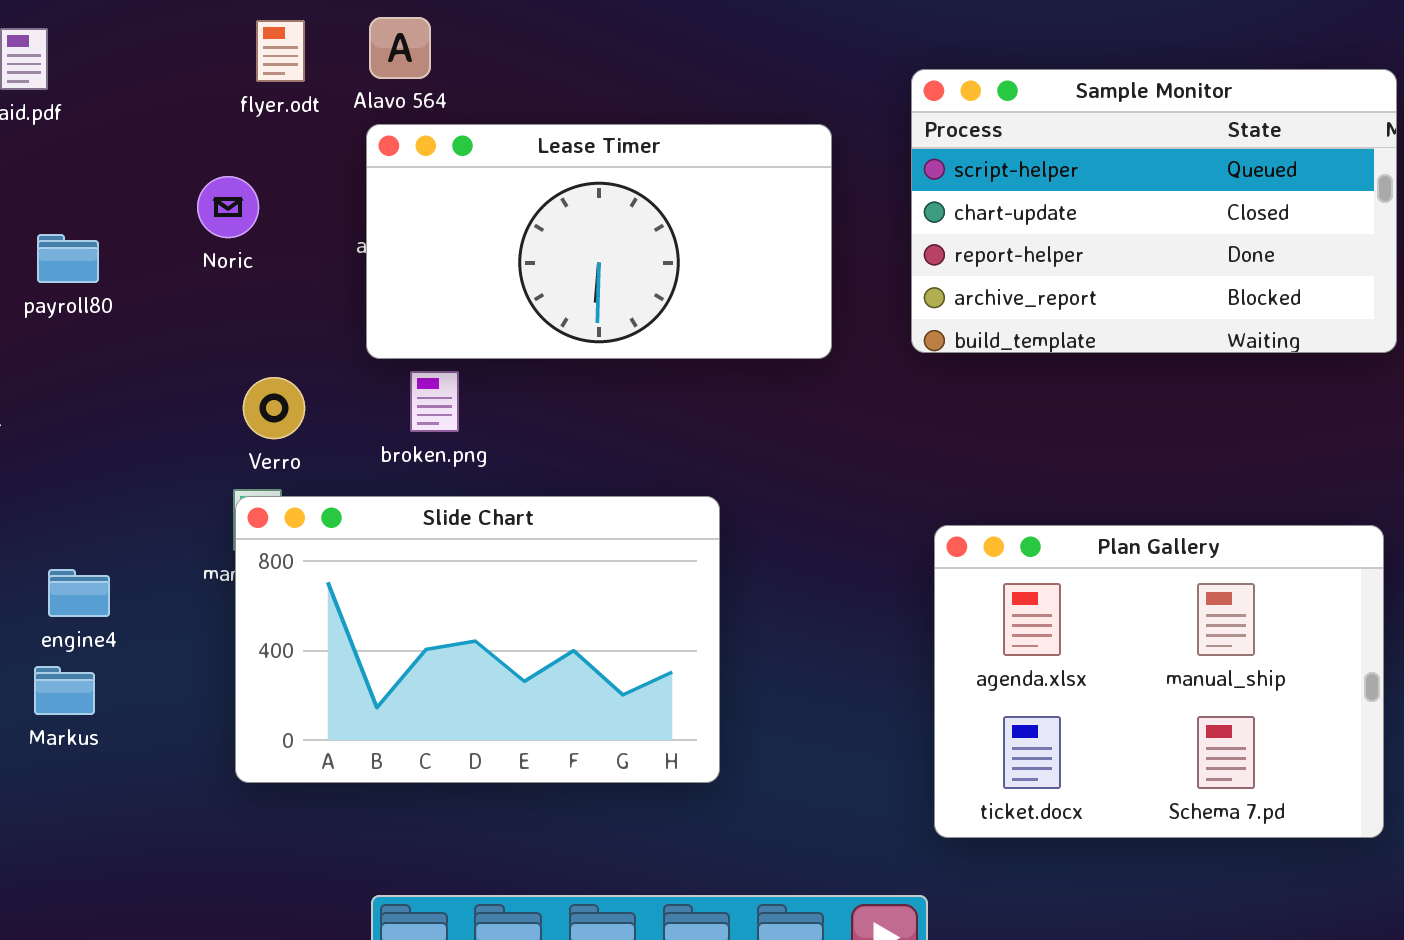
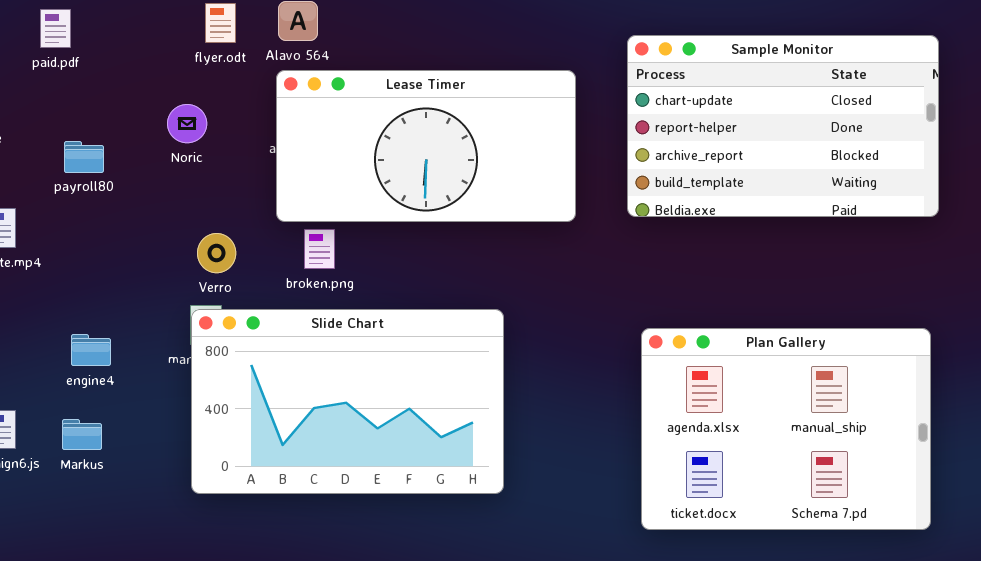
Sample Monitor: [911,69,1397,353] -> [627,35,939,217], scrolled down 1 row
engine4: [48,569,110,617] -> [71,334,111,366], moved

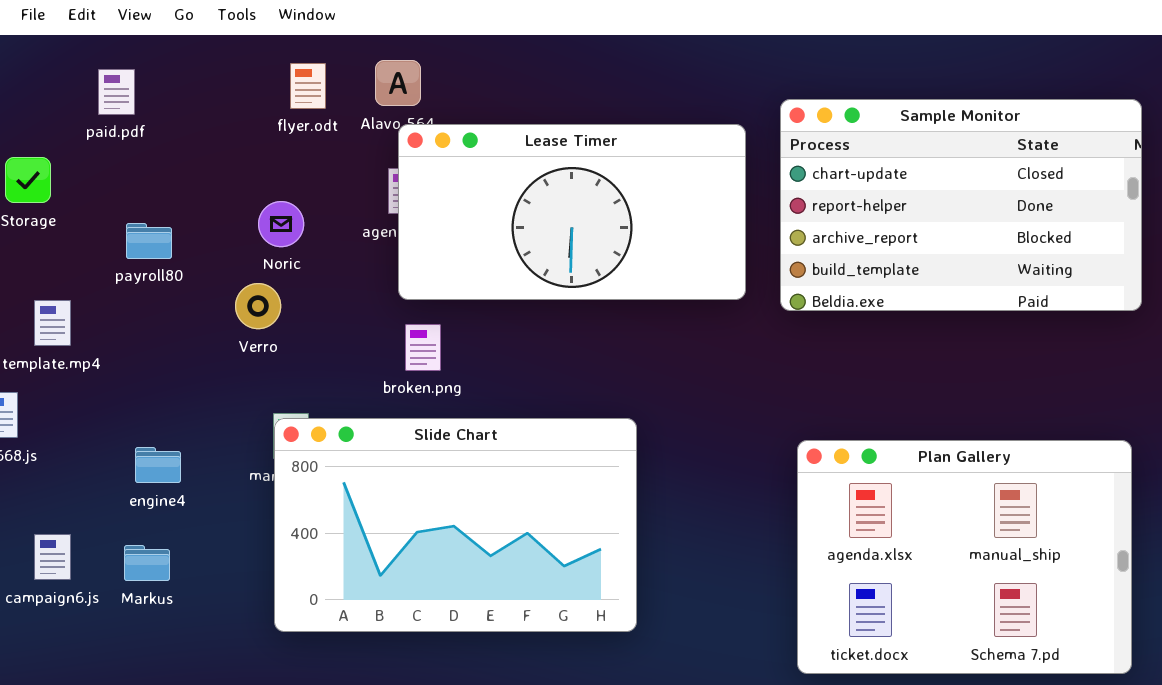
Lease Timer: [276,70,576,222] -> [398,124,746,300], moved
Noric: [167,104,207,143] -> [258,201,304,247], moved
Verro: [197,233,236,273] -> [235,283,281,329], moved

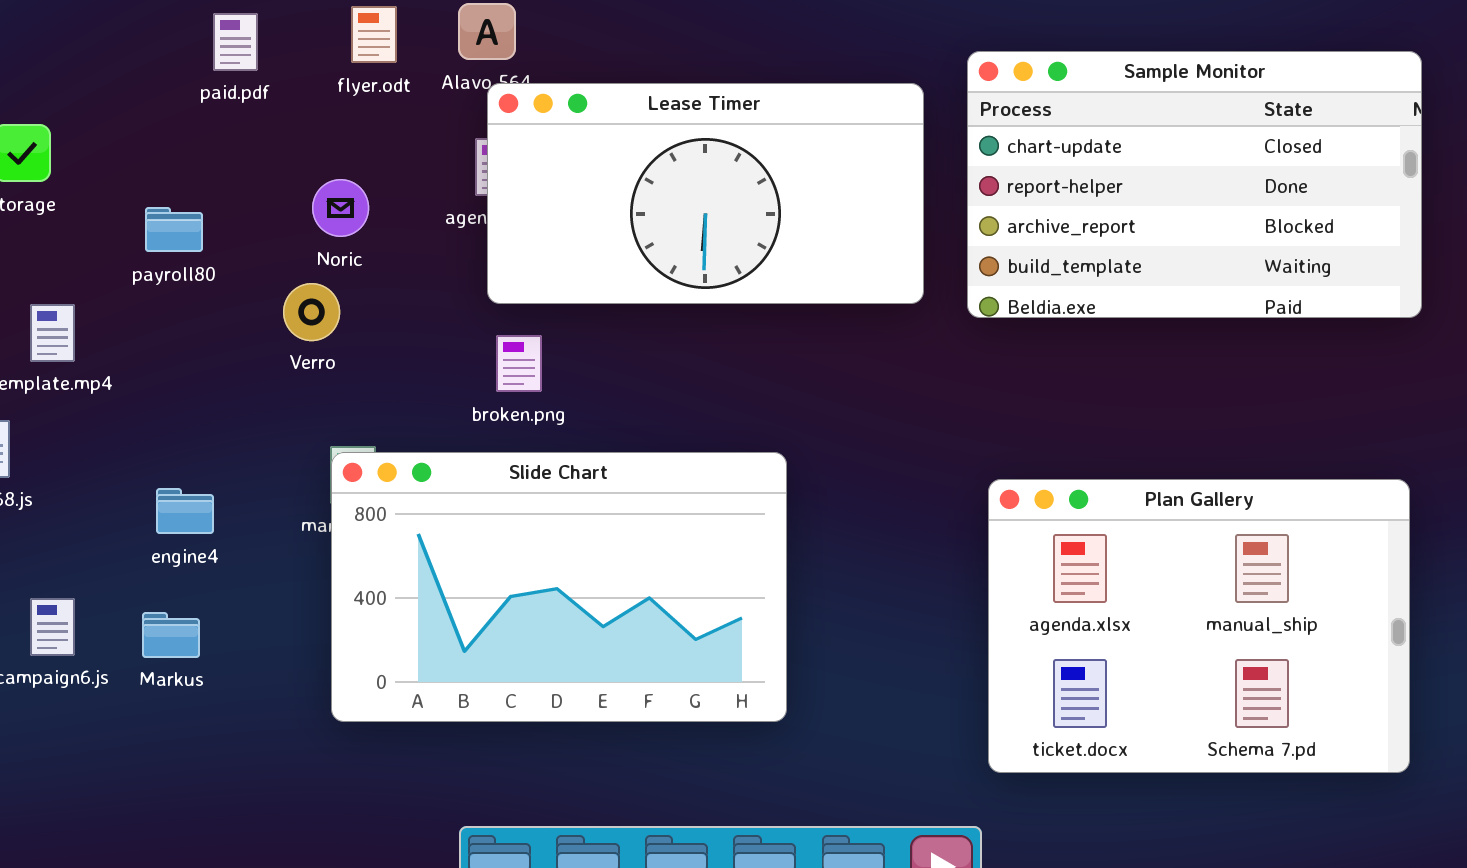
paid.pdf: [98,69,135,115] -> [213,13,258,71], moved

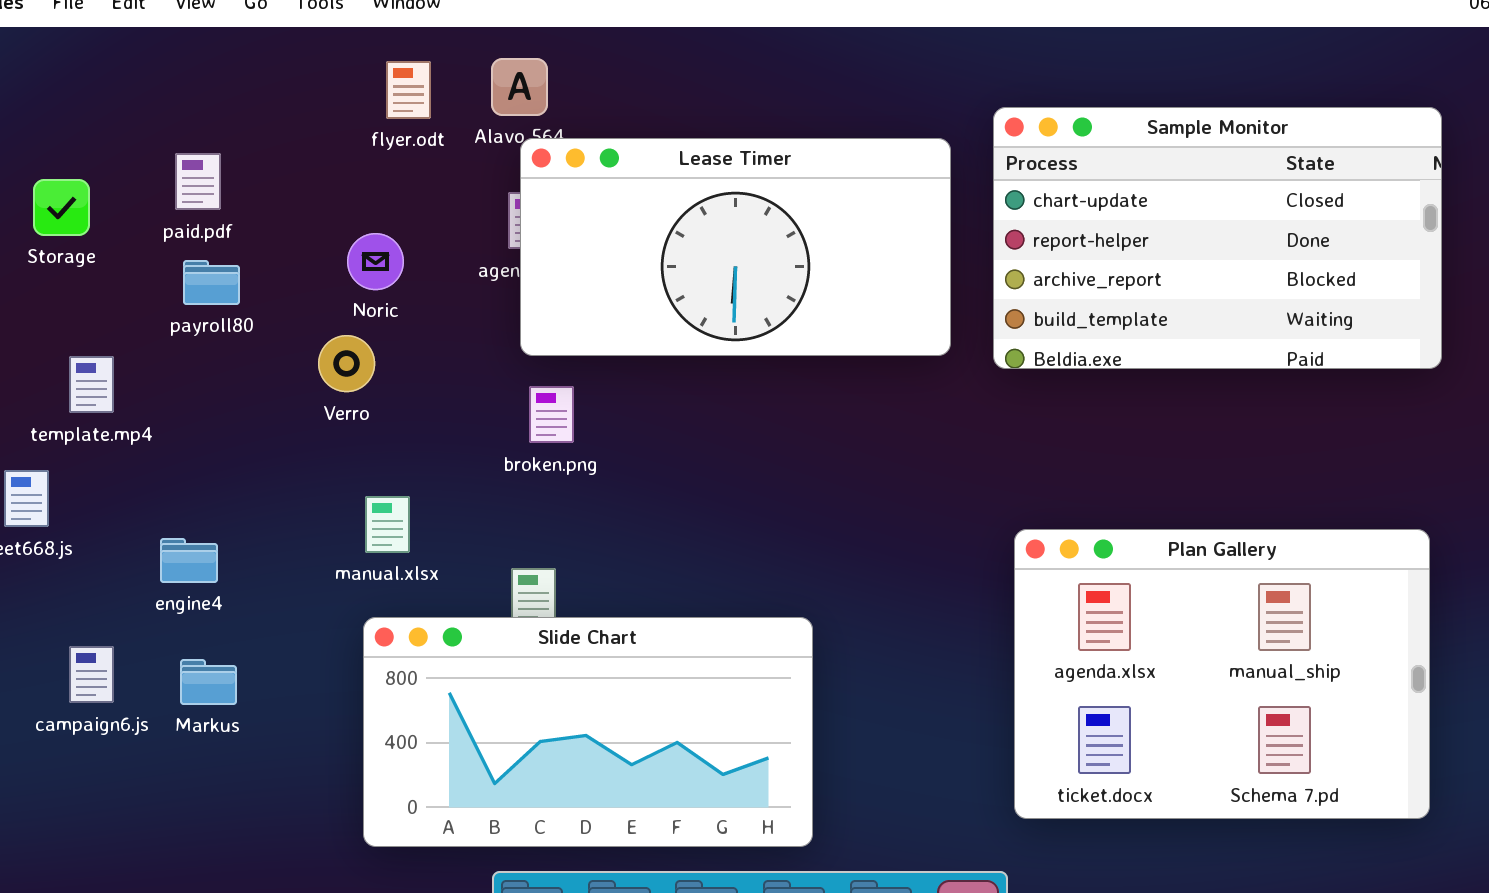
paid.pdf: [213,13,258,71] -> [175,153,221,210], moved
Slide Chart: [331,452,787,722] -> [363,617,813,847], moved, resized
engine4: [156,488,214,534] -> [160,538,218,583], moved

